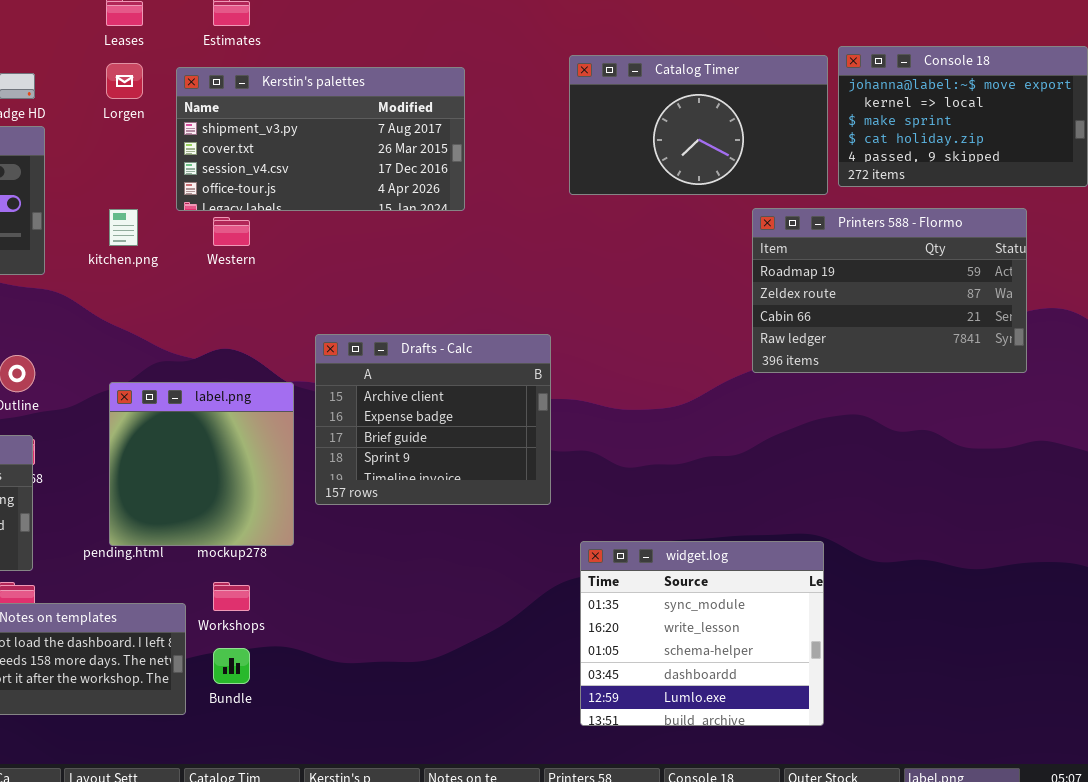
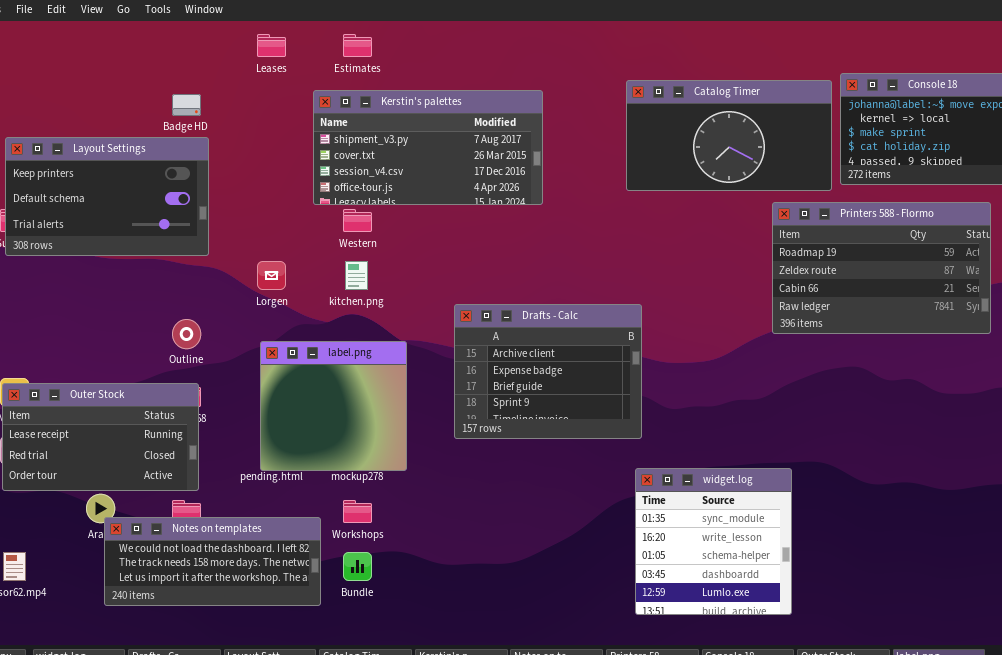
Lorgen: [106,63,143,99] -> [257,261,286,290], moved
kitchen.png: [109,209,138,246] -> [345,261,368,290], moved
Drafts - Calc: [315,334,551,505] -> [454,304,642,439], moved
widget.log: [580,541,824,726] -> [635,468,792,615], resized

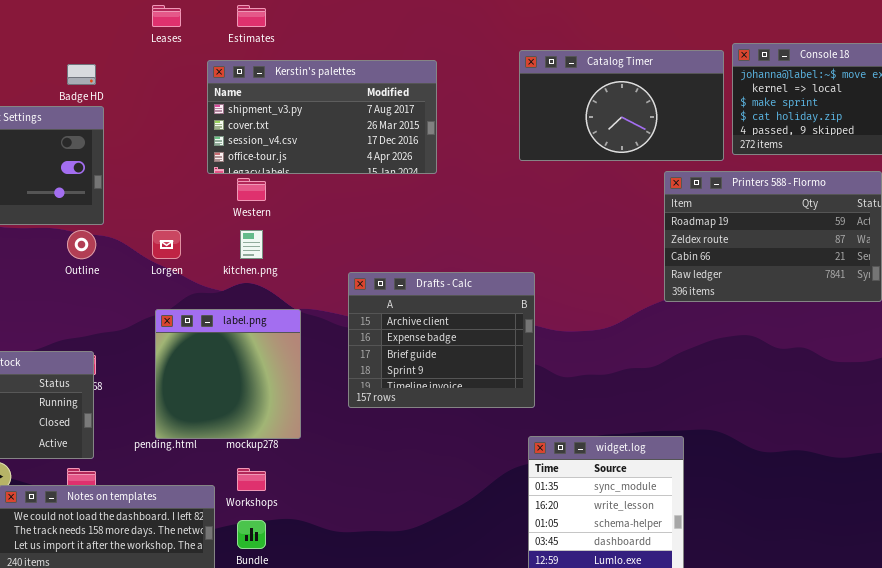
Outline: [172,319,201,349] -> [67,230,96,259], moved

